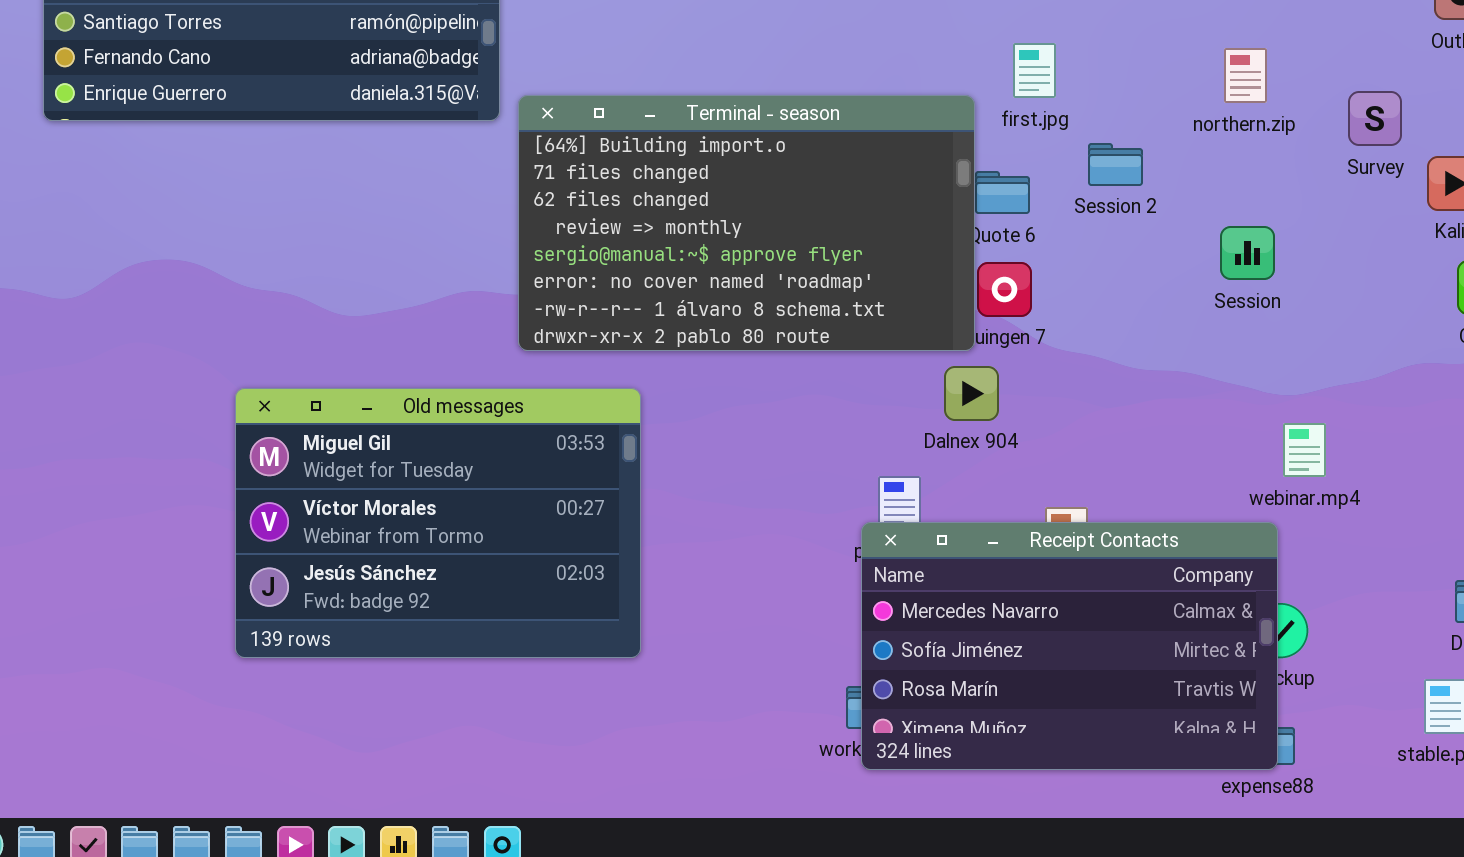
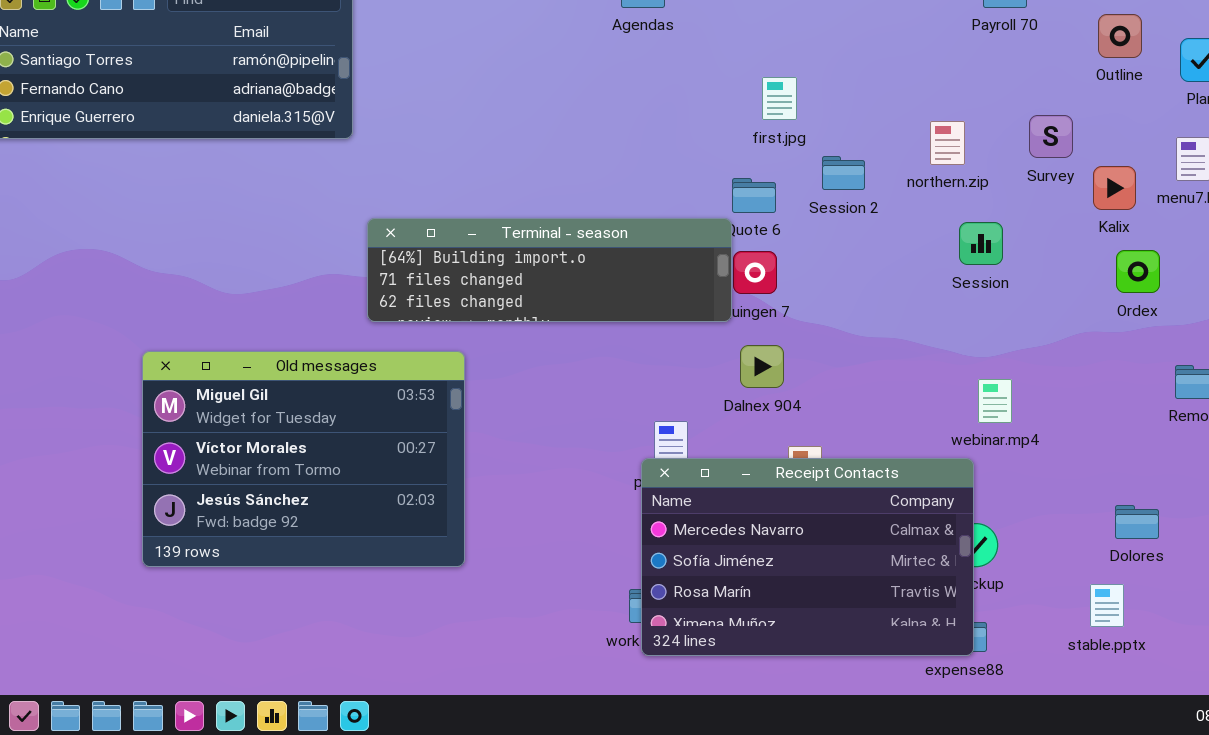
northern.zip: [1224,48,1267,103] -> [930,121,965,165], moved
Terminal - season: [518,95,975,351] -> [367,218,732,322], resized
Session: [1220,226,1275,280] -> [959,222,1003,265], moved
Dalnex 904: [944,366,999,421] -> [740,345,784,388], moved

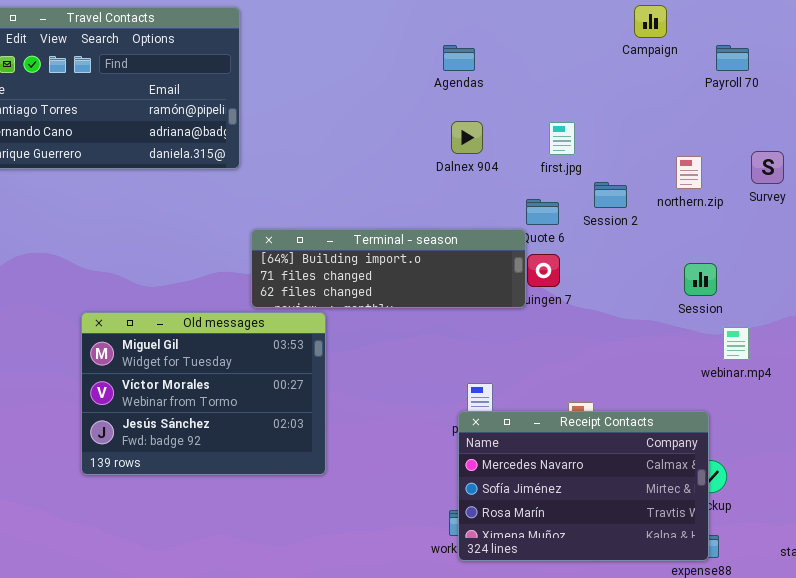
Session: [959,222,1003,265] -> [684,263,717,296], moved
Dalnex 904: [740,345,784,388] -> [451,121,483,154], moved
Old messages: [142,351,465,567] -> [81,312,326,475], moved
webinar.mp4: [978,379,1012,423] -> [723,327,749,360], moved

